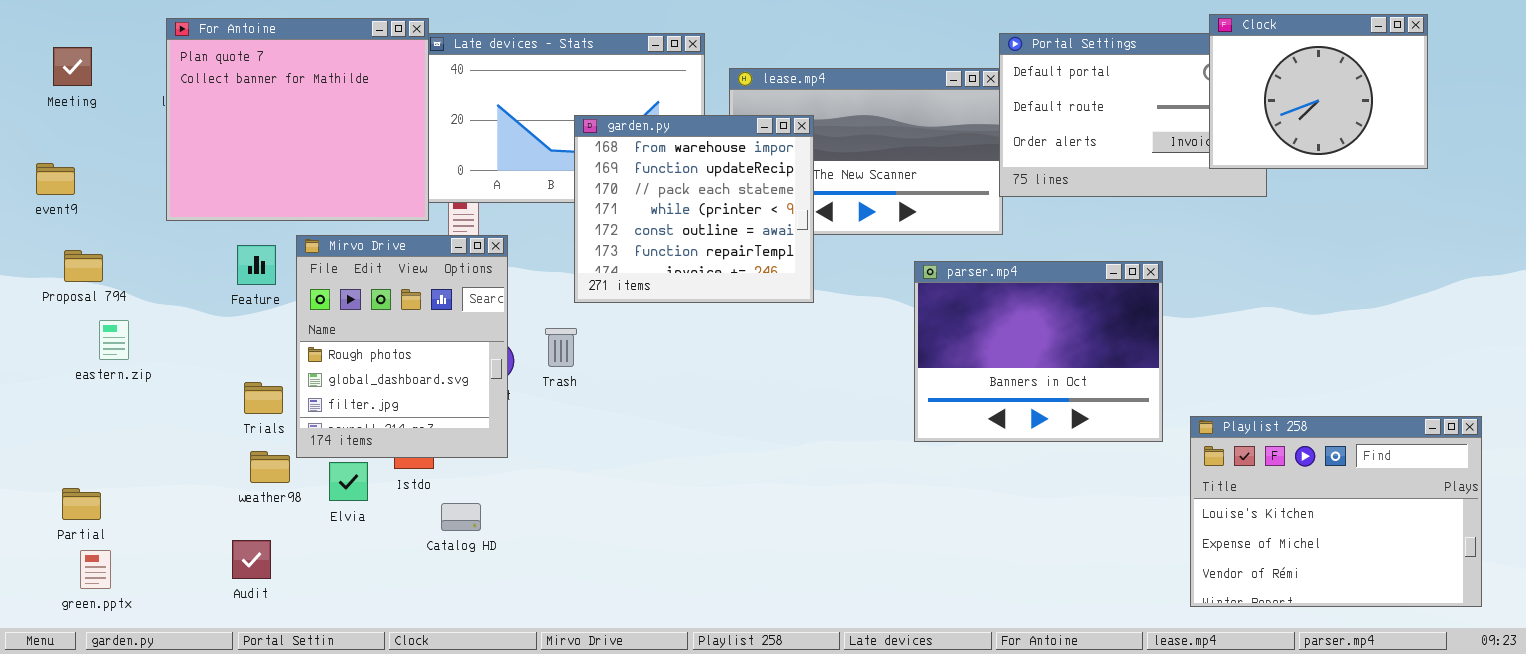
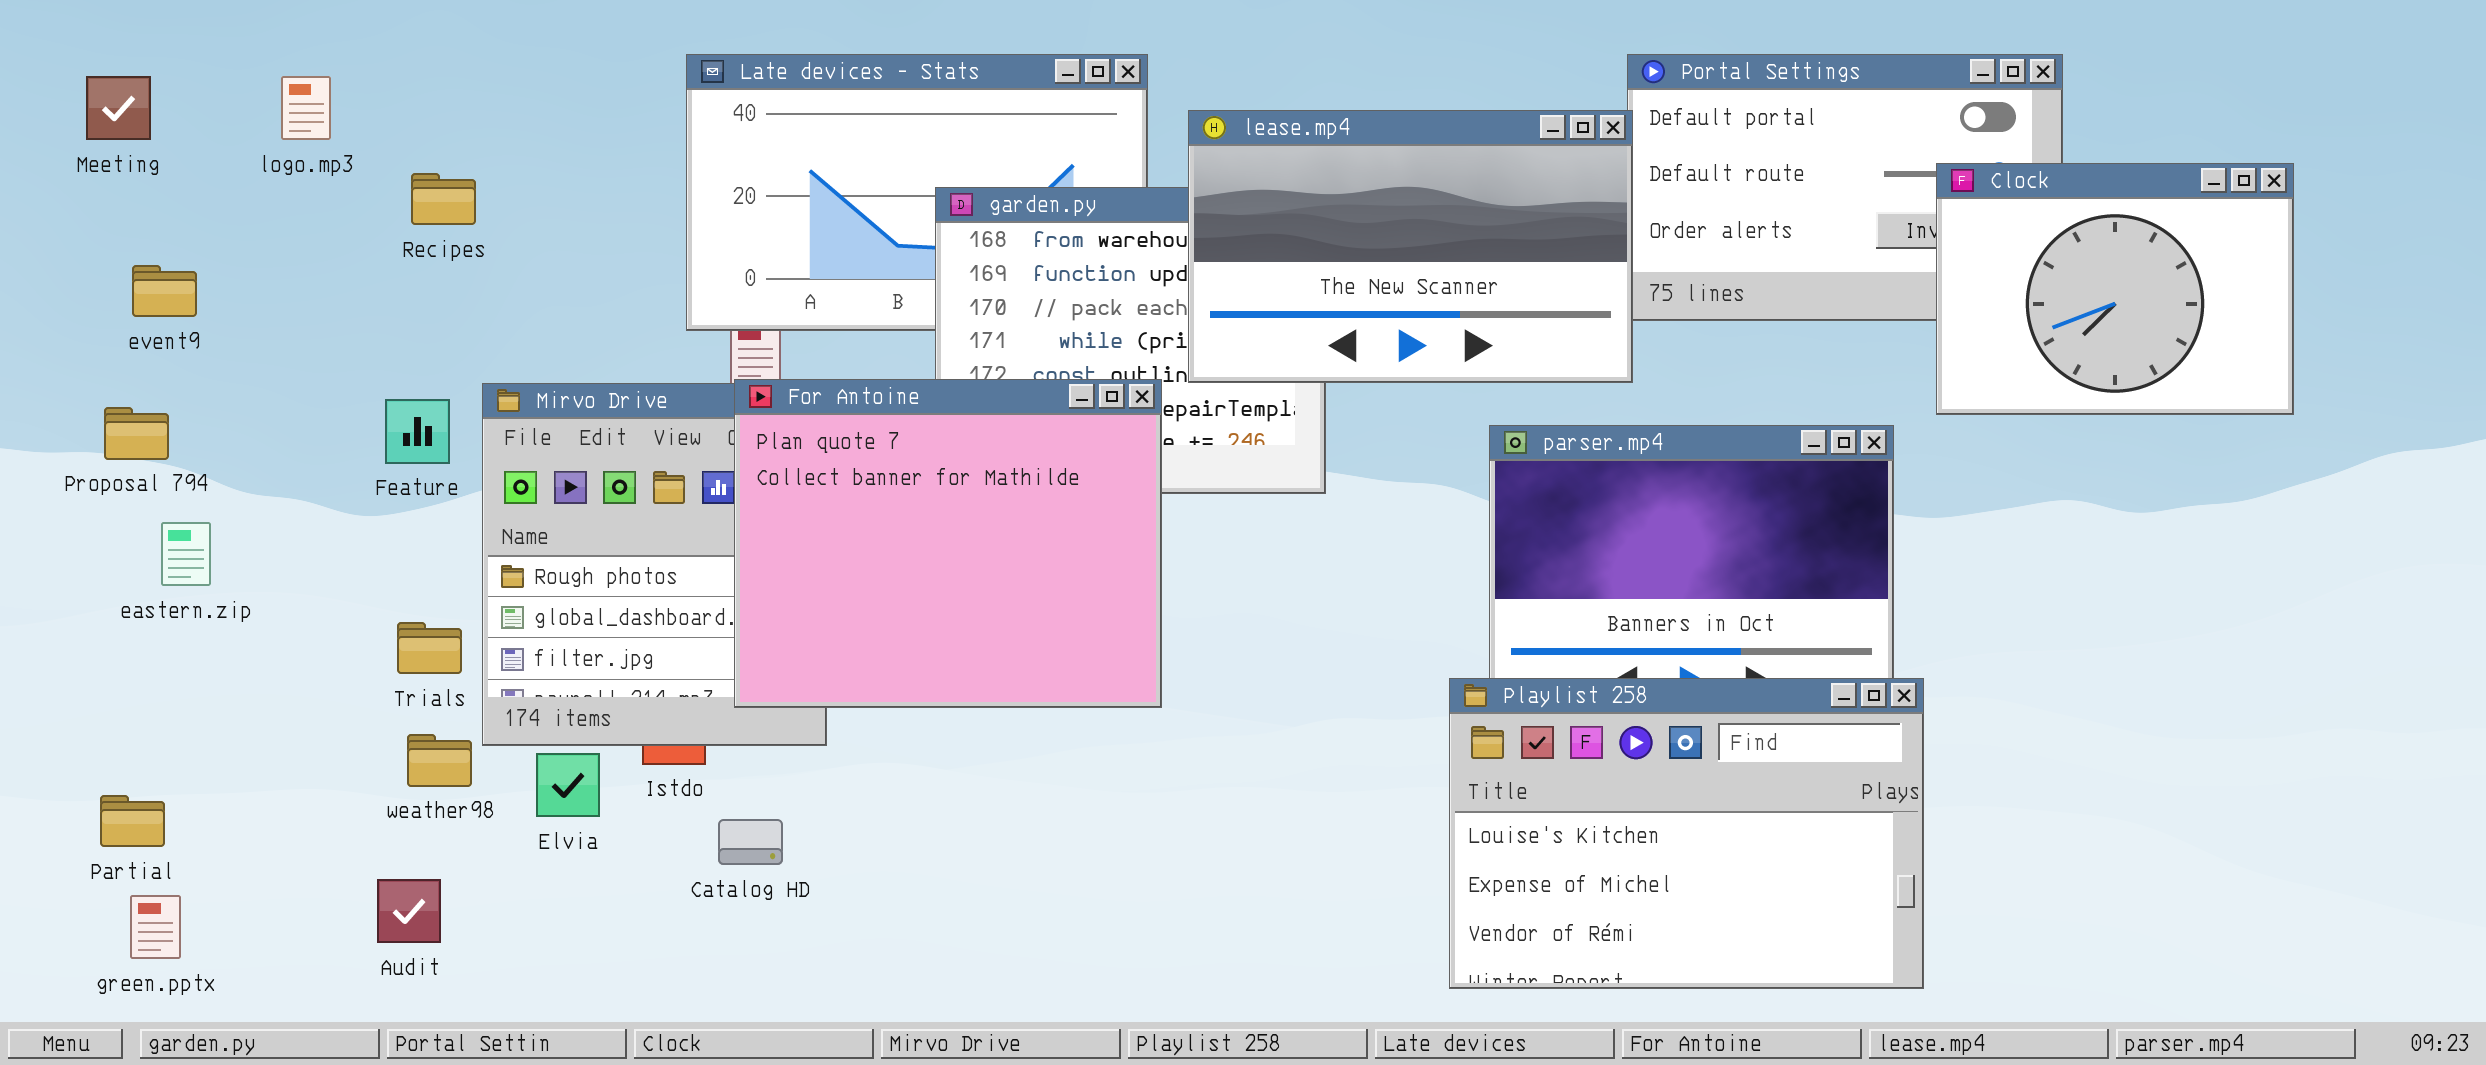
Clock: [1209,14,1428,169] -> [1936,163,2294,415], moved
For Antoine: [166,18,429,221] -> [734,379,1162,708], moved
lease.mp4: [729,68,1003,235] -> [1188,110,1633,383], raised
event9: [36,163,75,195] -> [132,265,197,317], moved
Playlist 258: [1190,416,1482,607] -> [1449,678,1924,989], moved

